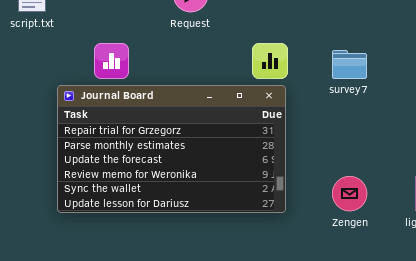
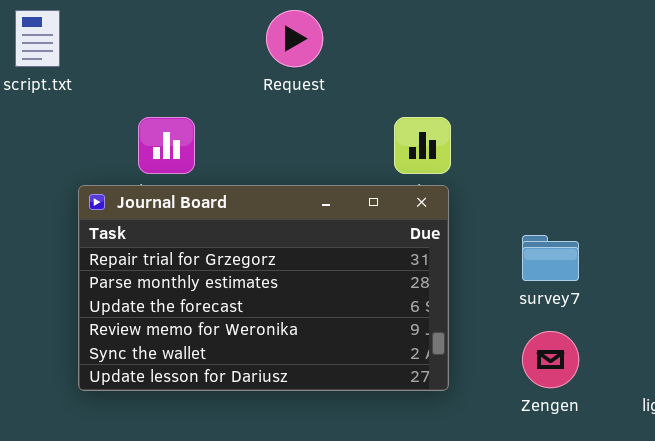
survey7: [332,50,367,79] -> [522,235,579,281], moved

